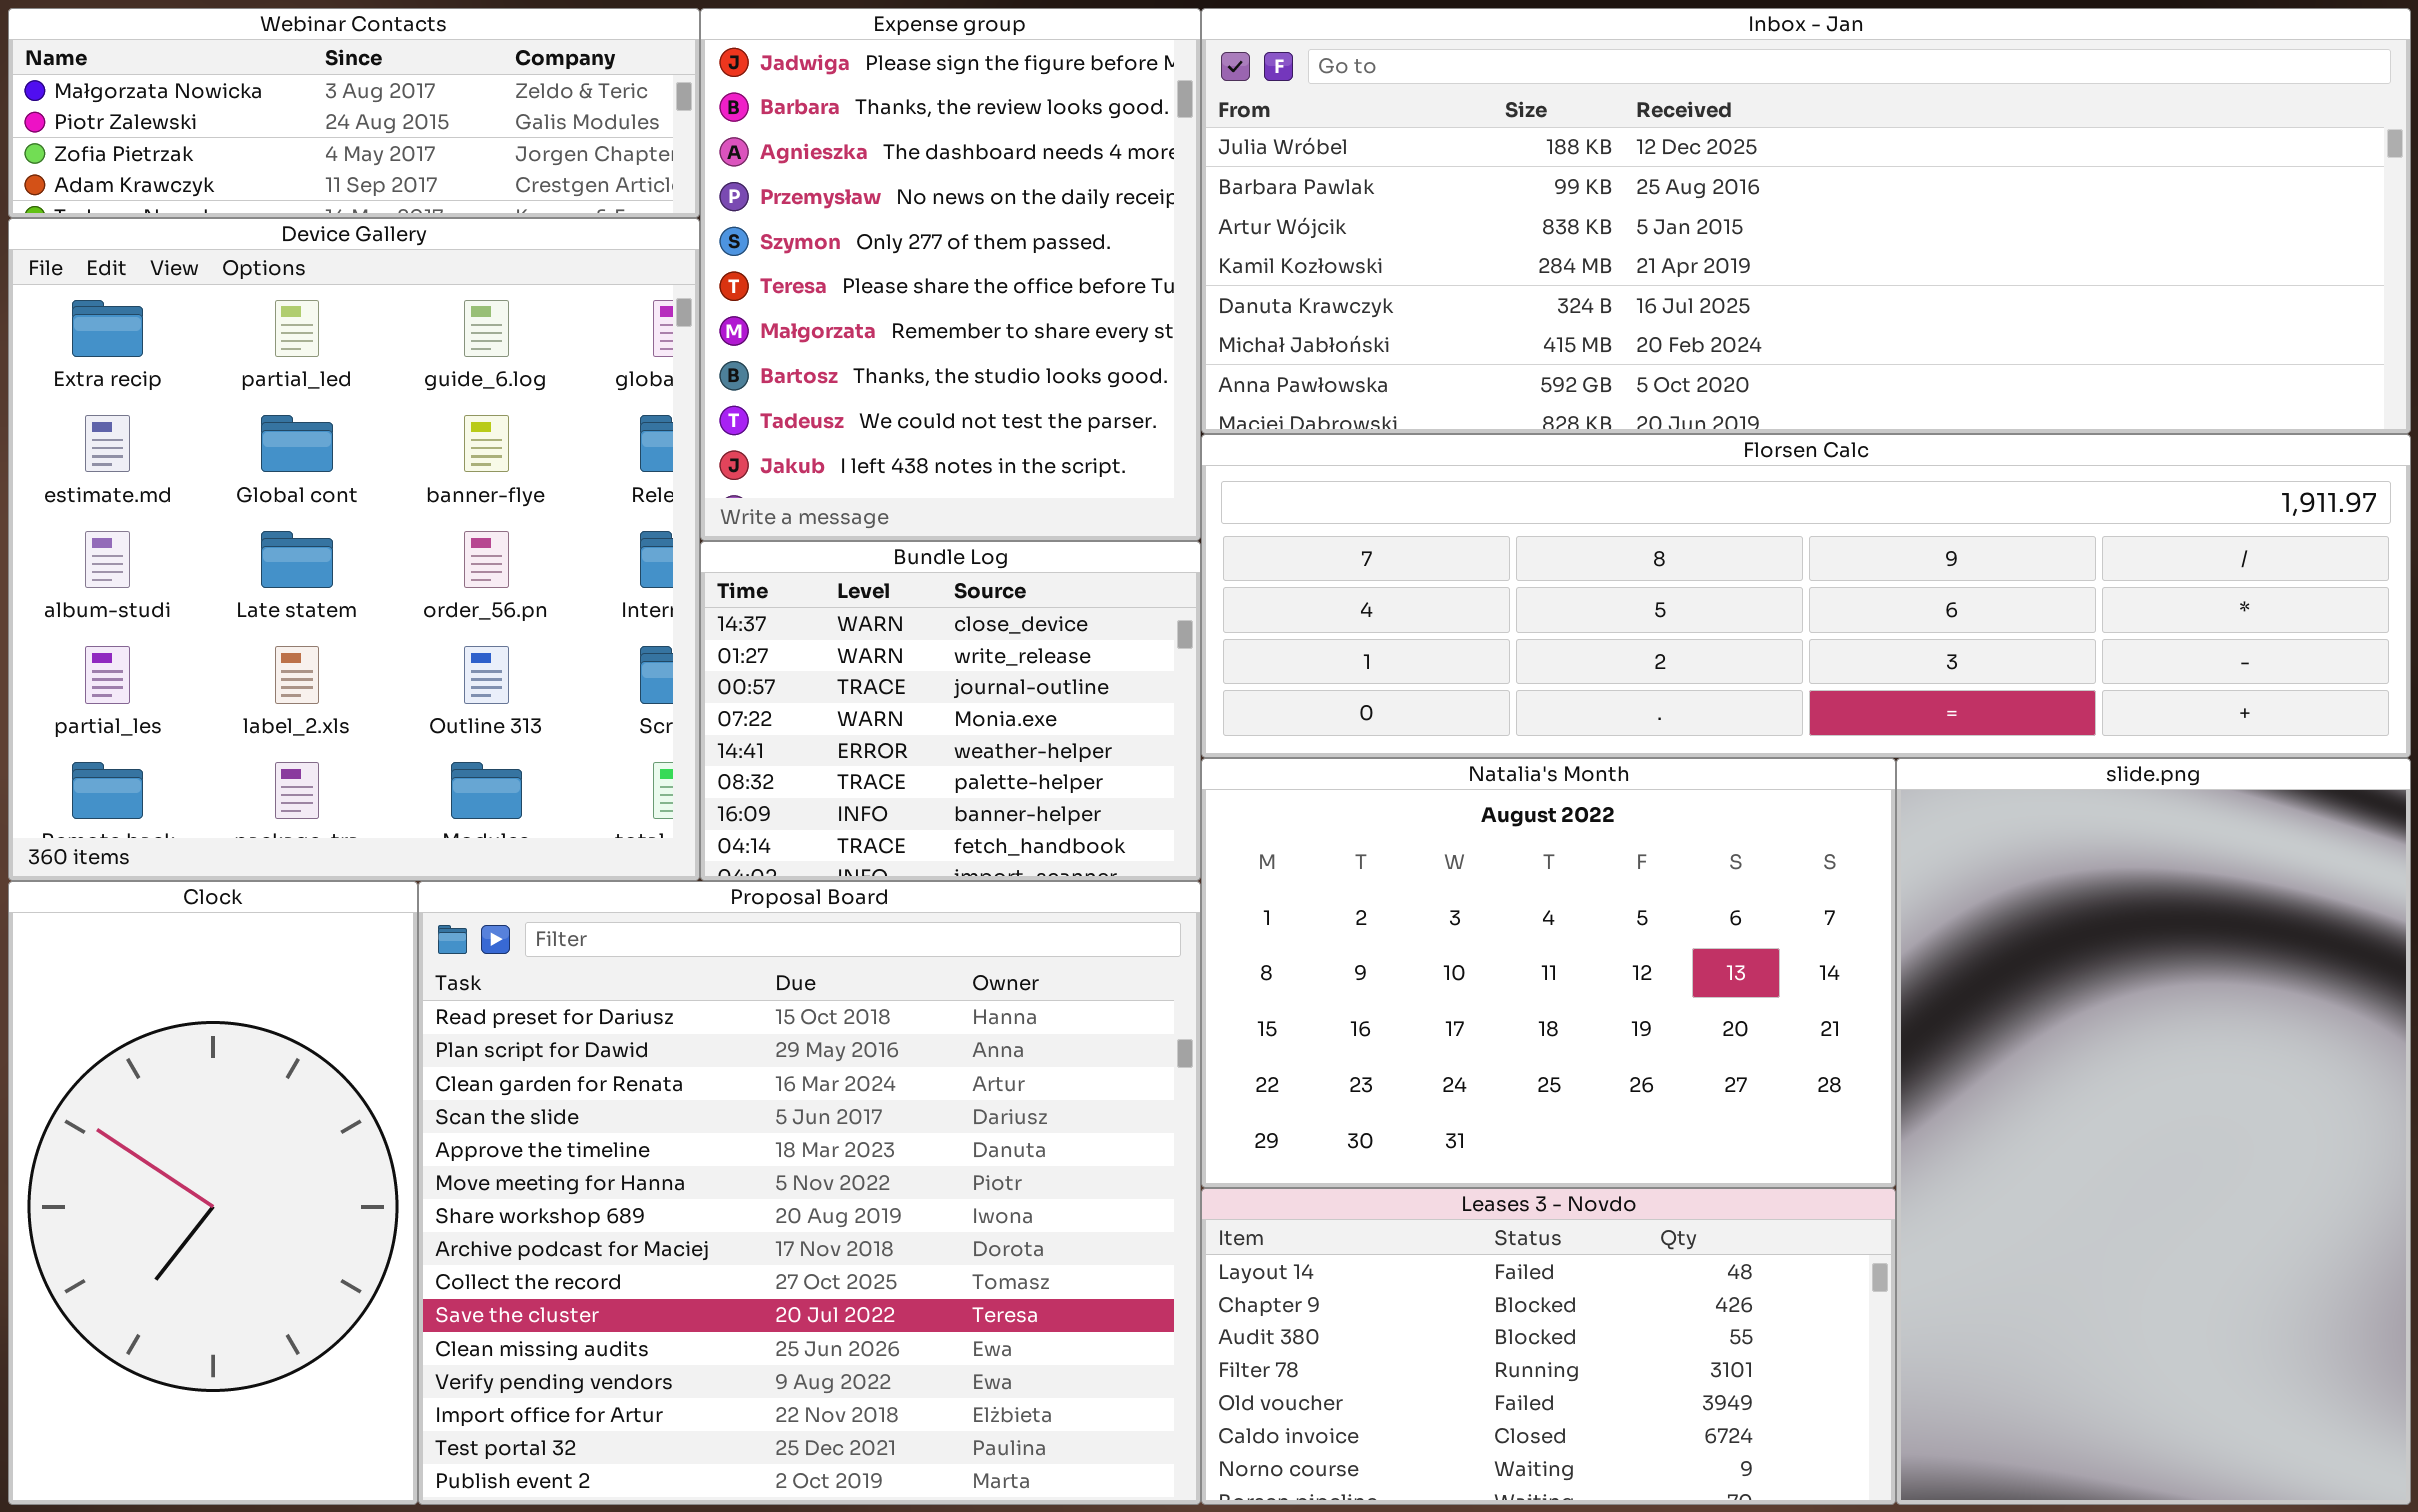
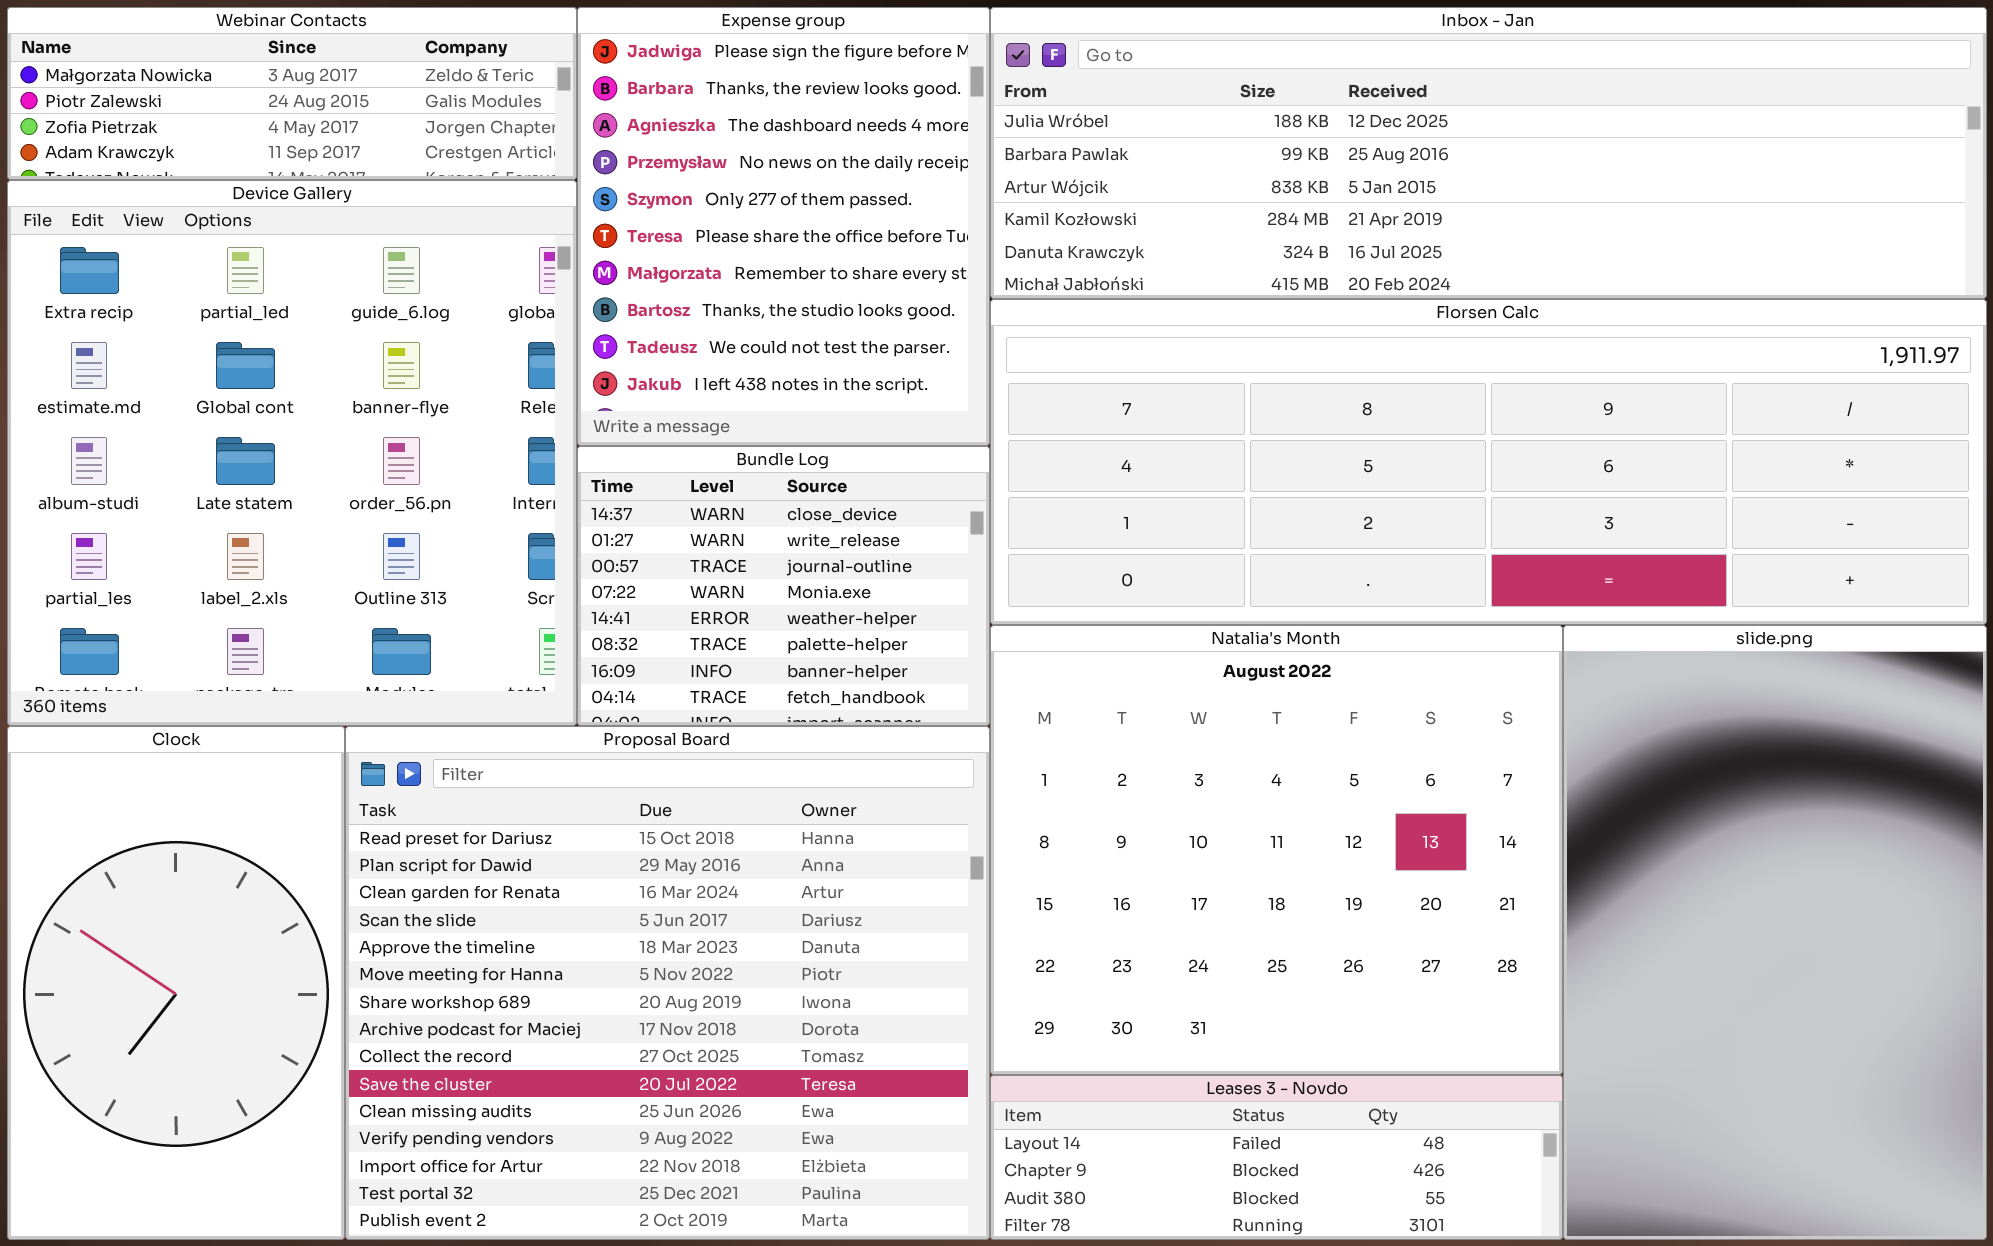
Inbox - Jan: [1201,8,2411,434] -> [990,7,1987,299], resized
Florsen Calc: [1201,434,2411,758] -> [990,299,1987,625], resized
Natalia's Month: [1201,758,1896,1188] -> [990,625,1563,1075], resized
Leases 3 - Novdo: [1201,1188,1896,1505] -> [990,1075,1563,1240], resized

